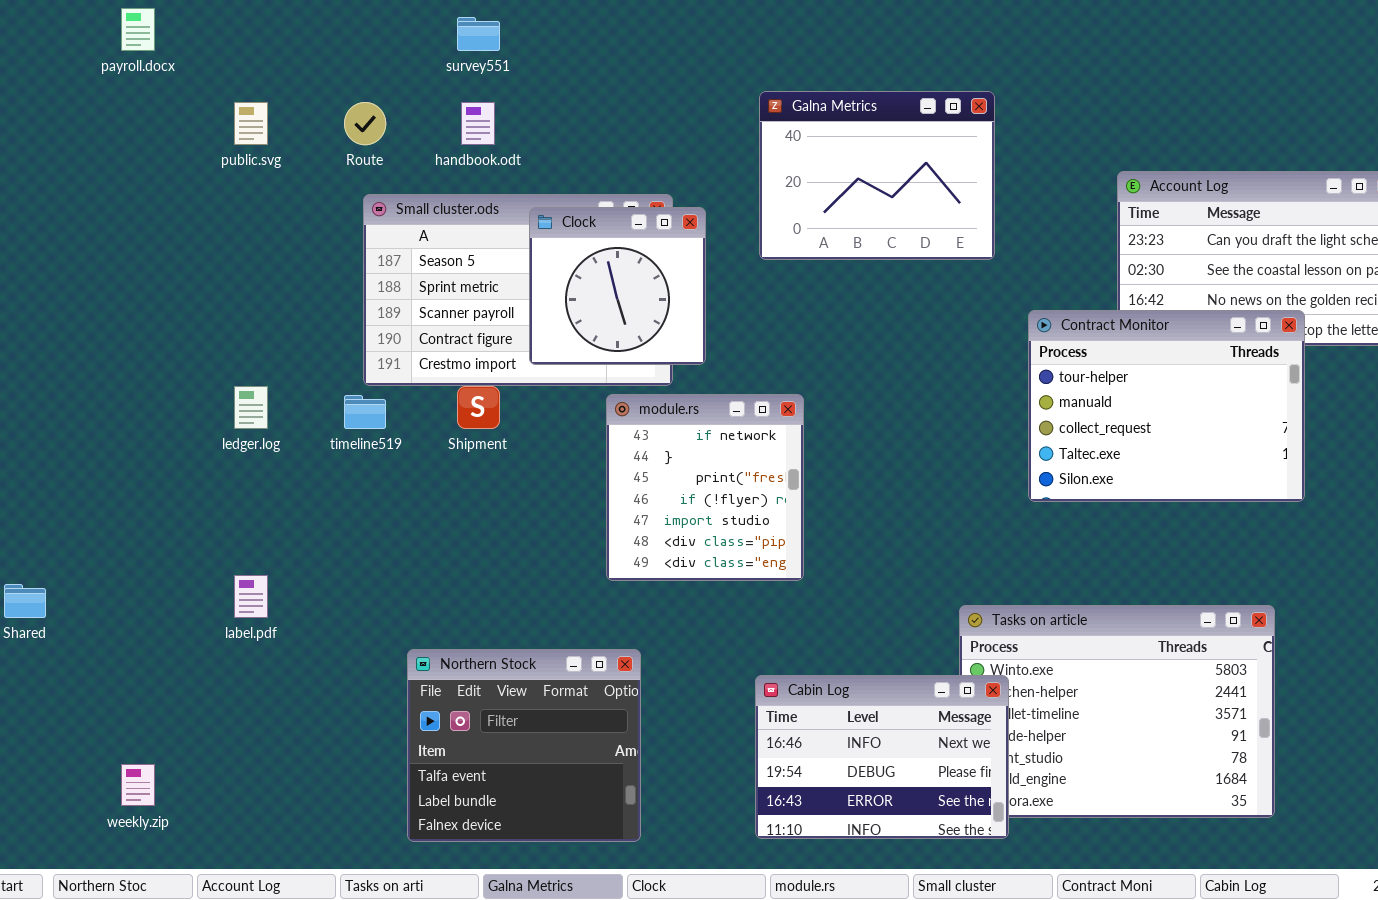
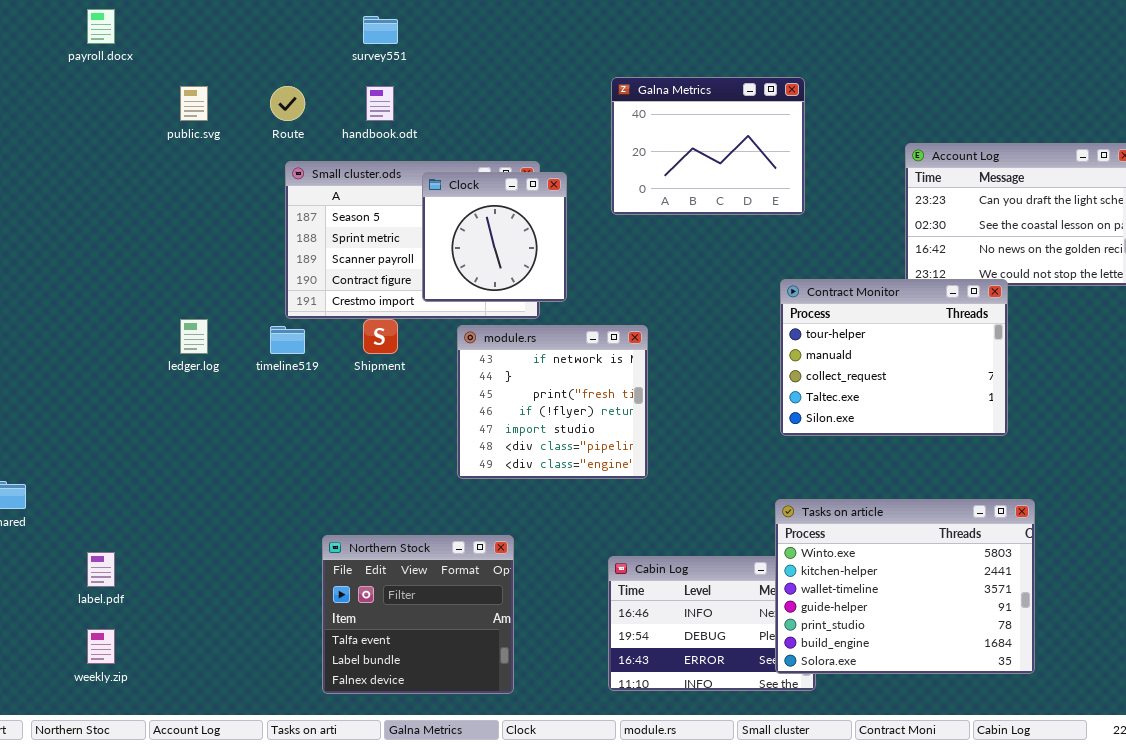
Contract Monitor: [1028,310,1305,502] -> [780,279,1008,436], moved
module.rs: [606,394,804,581] -> [457,325,648,479], resized
label.pdf: [234,575,268,618] -> [87,552,115,587], moved
Tasks on article: [959,605,1275,818] -> [775,499,1035,674], raised

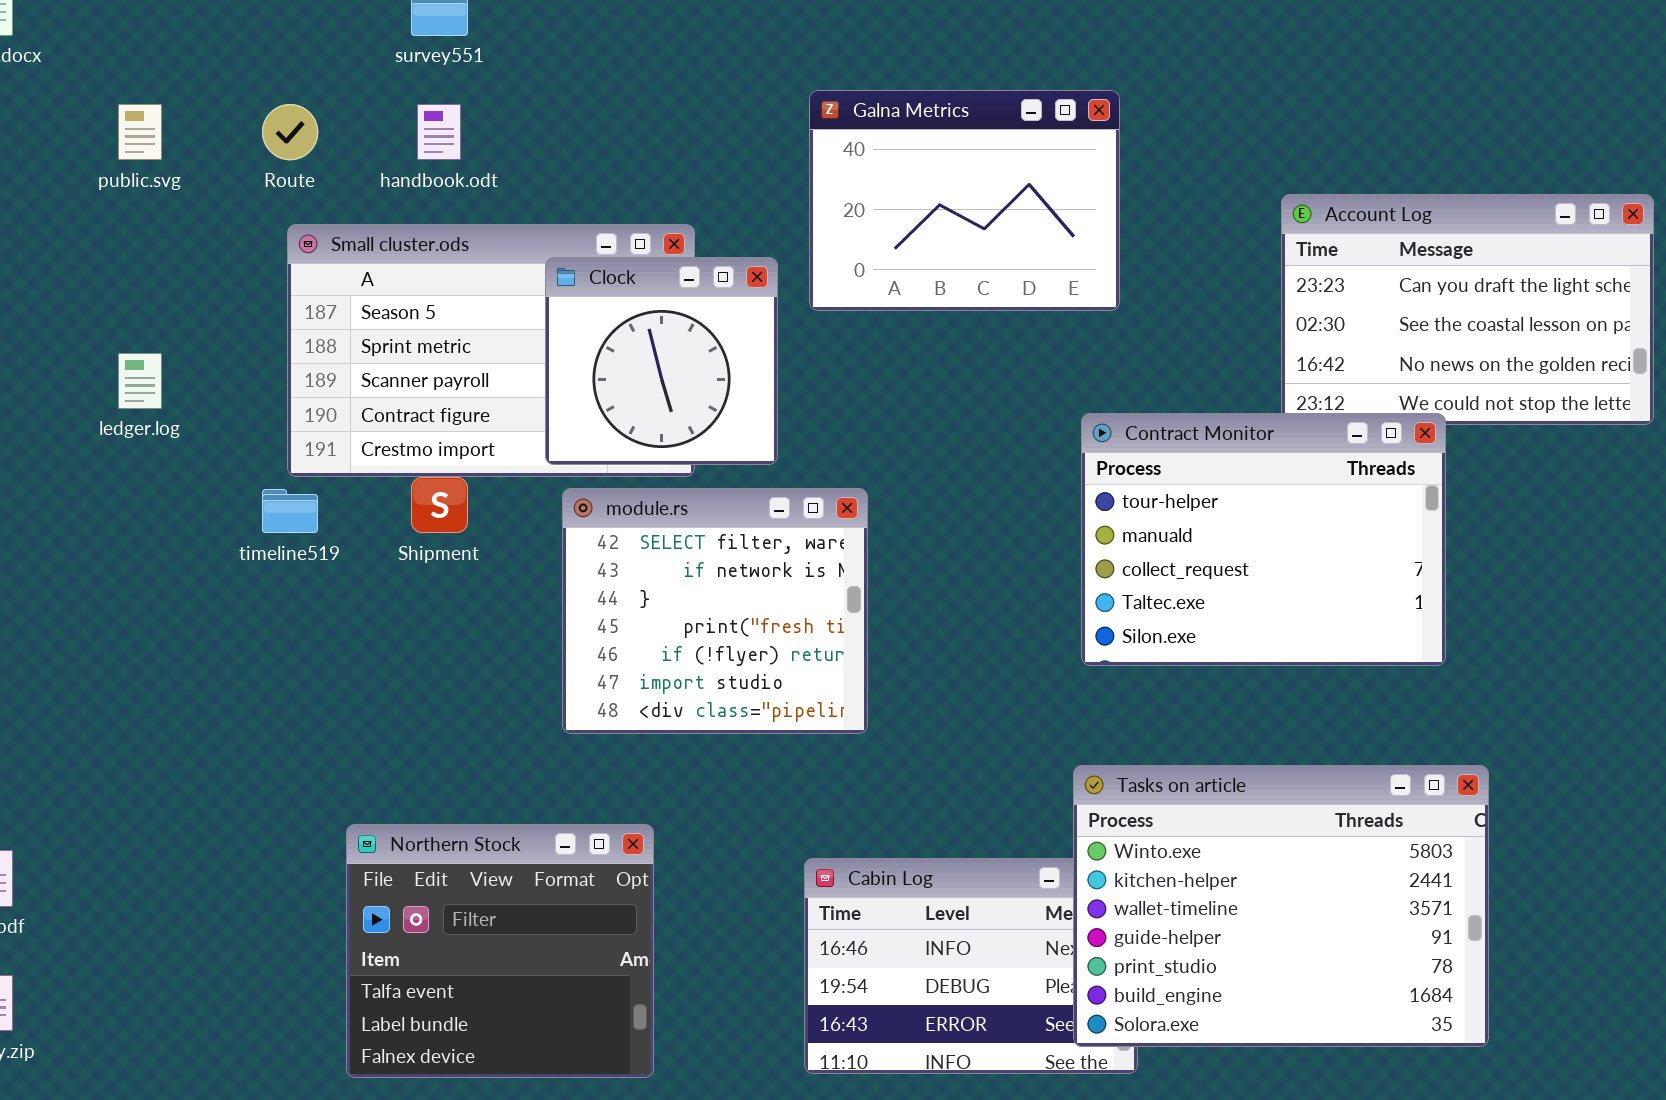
Clock: [422,172,567,302] -> [545,257,778,465], moved
ledger.log: [180,319,208,354] -> [118,353,162,409], moved
module.rs: [457,325,648,479] -> [562,488,868,734], scrolled up 1 row

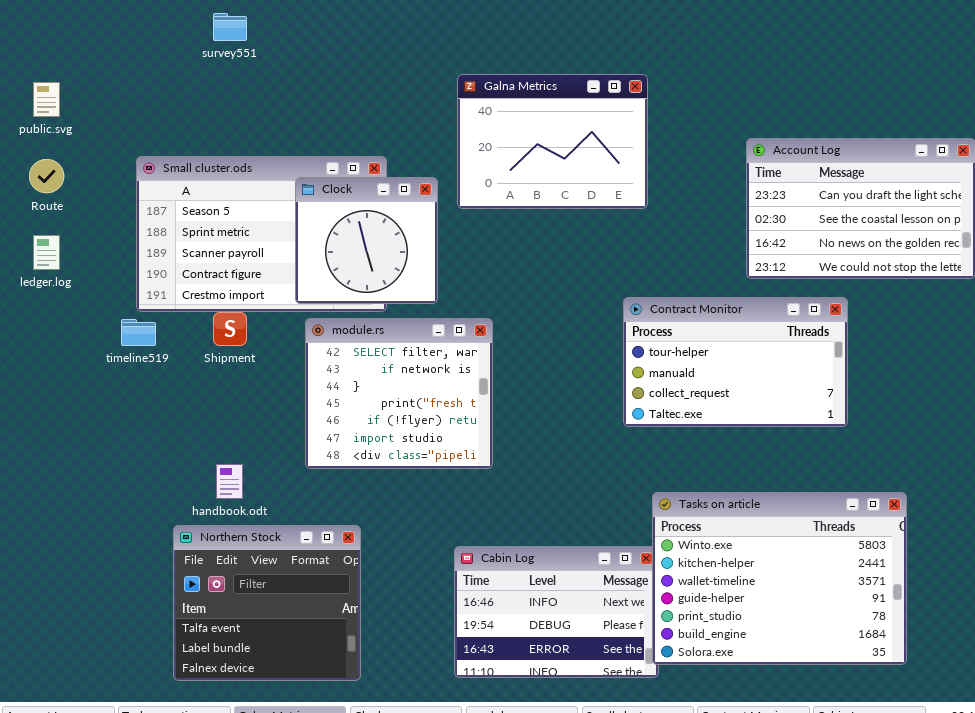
Route: [262,104,318,160] -> [29,159,64,193], moved
handbook.odt: [417,104,461,160] -> [216,464,243,499], moved
Contract Monitor: [1081,413,1446,666] -> [623,297,848,427], resized
Tasks on article: [1073,765,1489,1047] -> [652,492,907,665], moved

